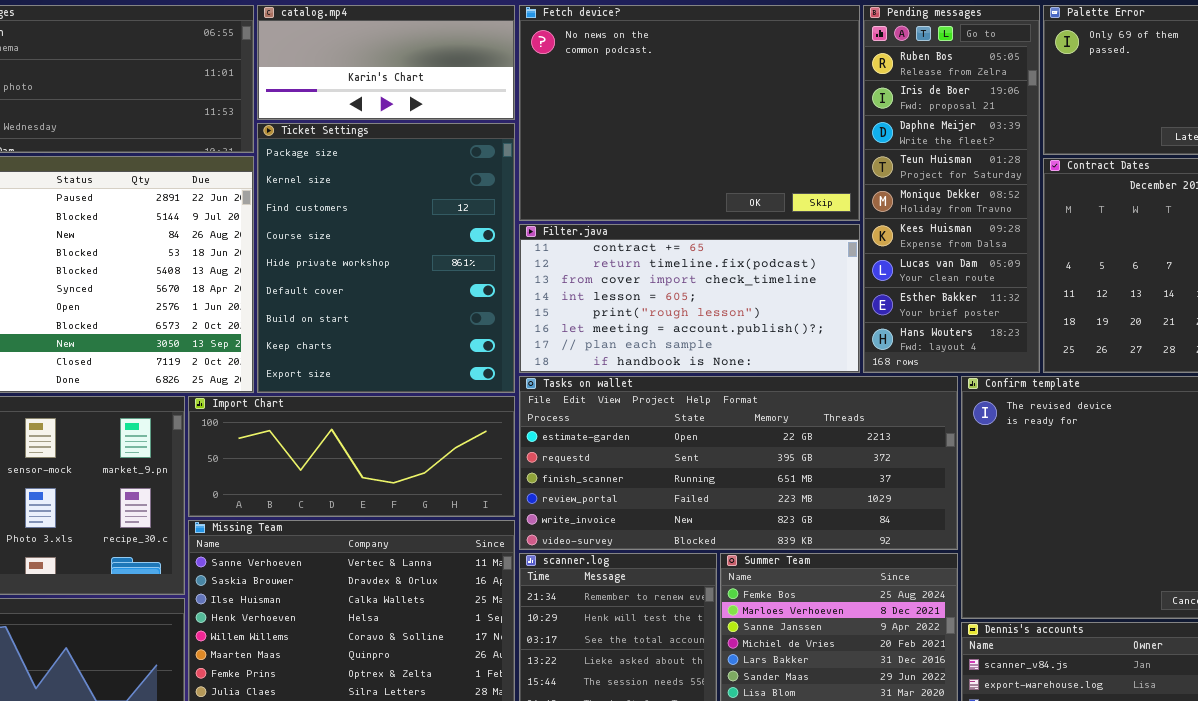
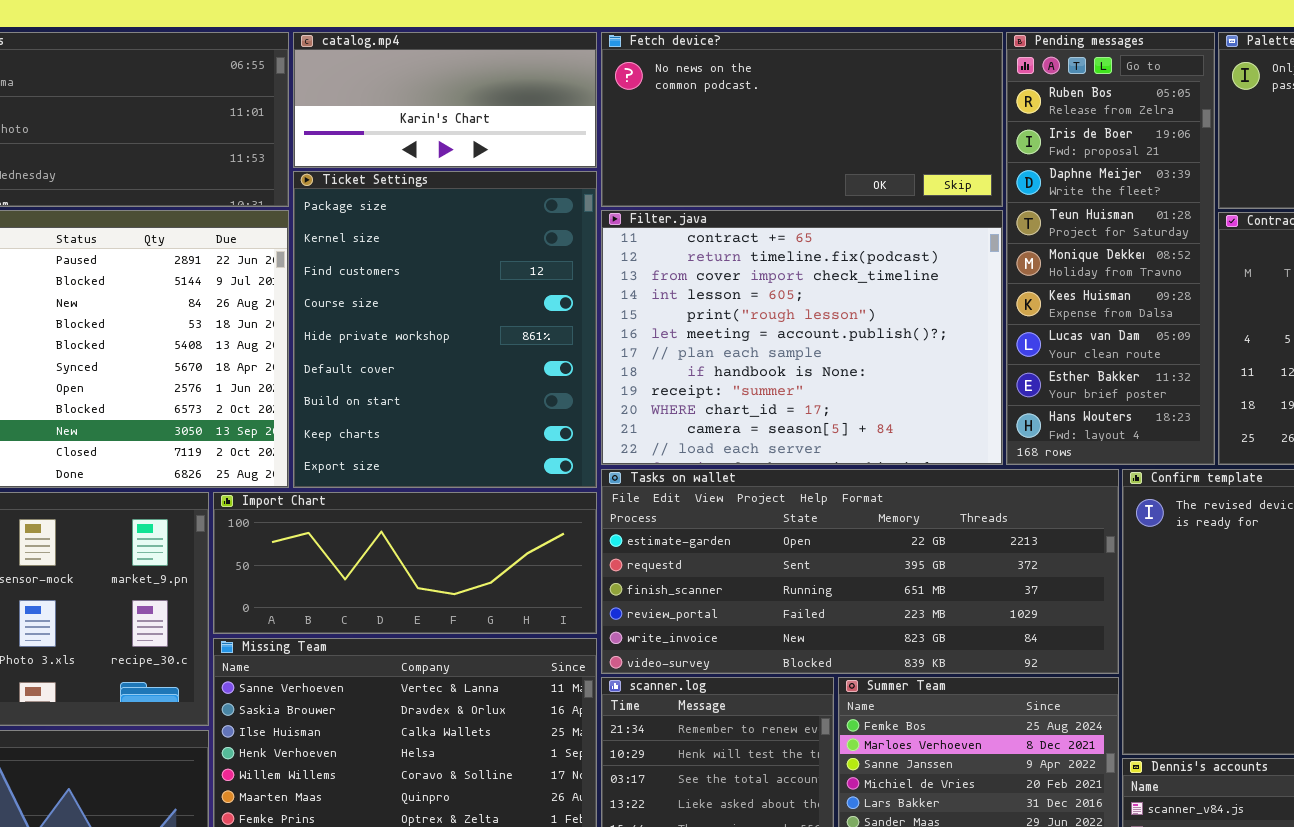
Fetch device?: [519,5,860,221] -> [601,32,1003,207], resized
Filter.java: [519,224,860,373] -> [601,210,1003,465], resized

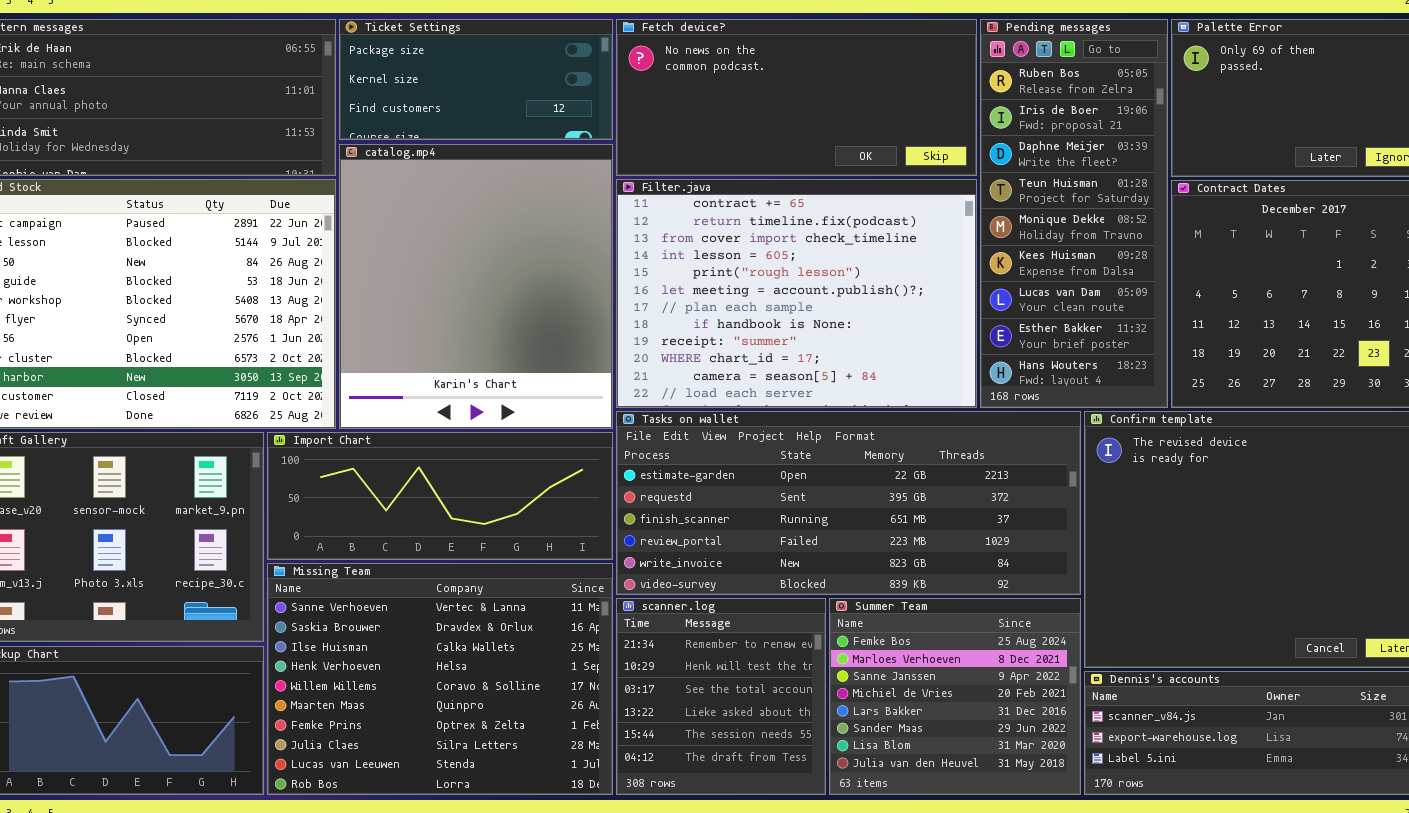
catalog.mp4: [293,32,597,168] -> [339,144,613,429], moved, resized
Ticket Settings: [293,171,597,488] -> [339,19,613,140], moved, resized

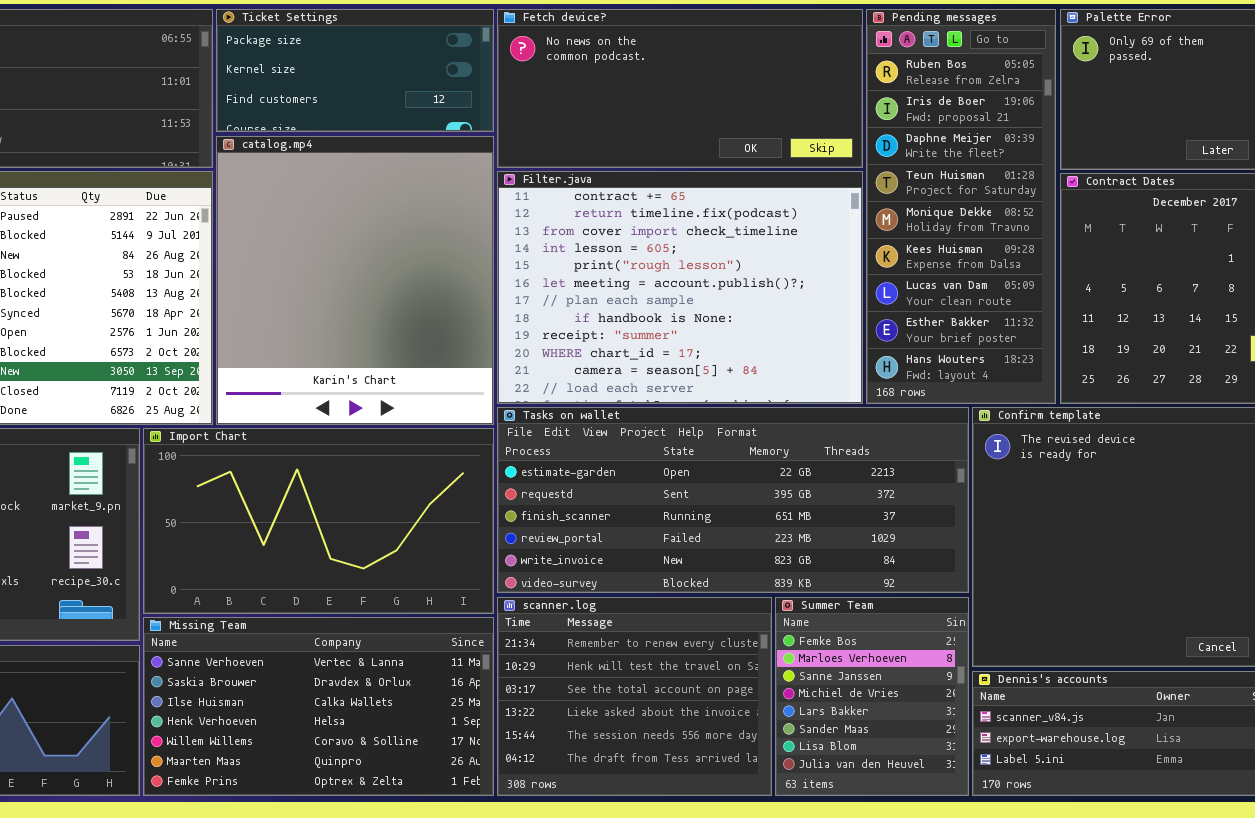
Import Chart: [267,432,613,560] -> [143,428,494,614], resized
Missing Team: [267,563,613,795] -> [143,617,494,796], resized
scanner.log: [616,598,826,795] -> [497,597,772,796], resized
Summer Team: [829,598,1081,795] -> [775,597,969,796], resized

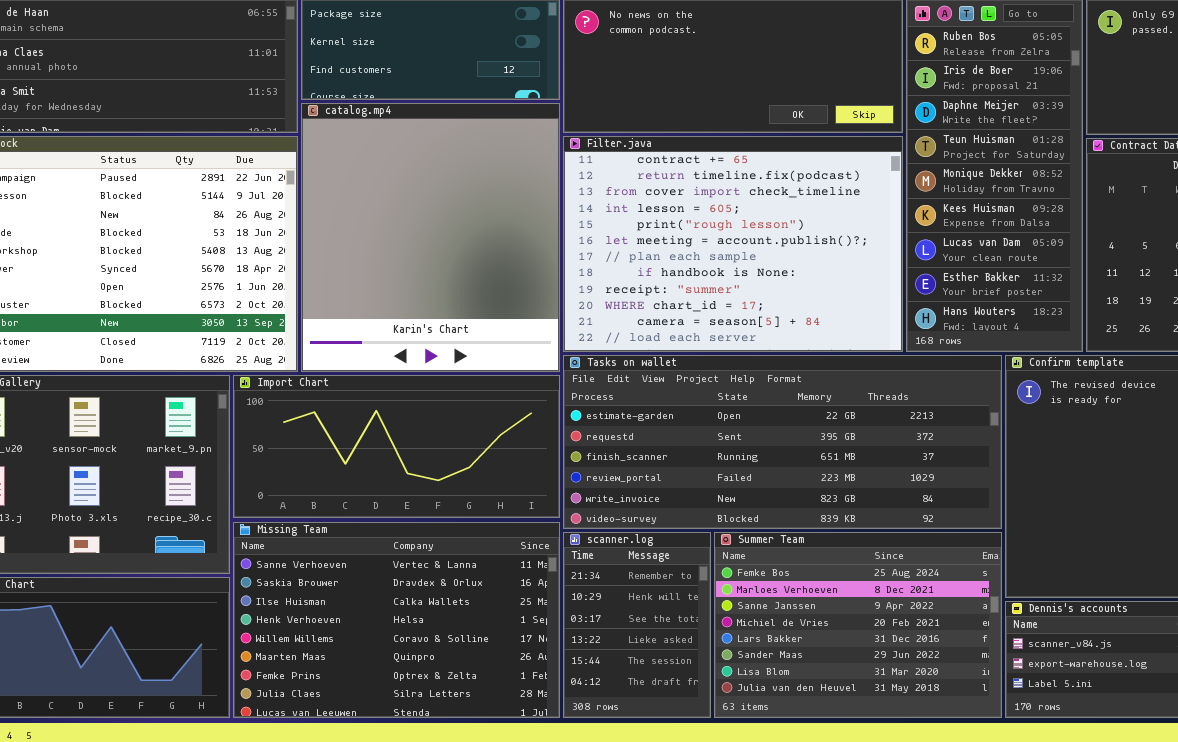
Import Chart: [143,428,494,614] -> [233,375,560,518], resized
scanner.log: [497,597,772,796] -> [563,532,711,718], resized
Summer Team: [775,597,969,796] -> [714,532,1002,718], resized
Missing Team: [143,617,494,796] -> [233,522,560,718], resized

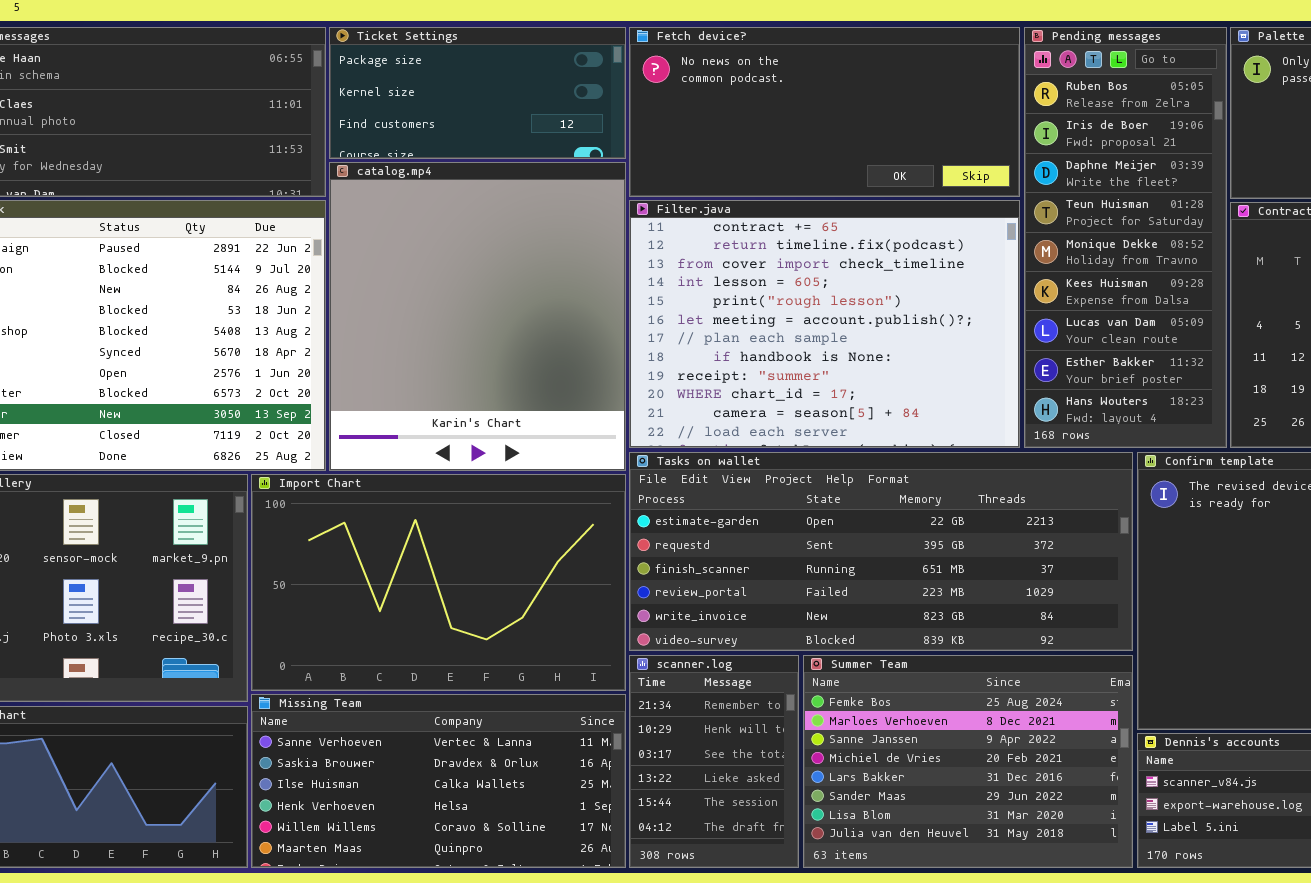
Import Chart: [233,375,560,518] -> [251,474,626,691], resized
Missing Team: [233,522,560,718] -> [251,694,626,868], resized

